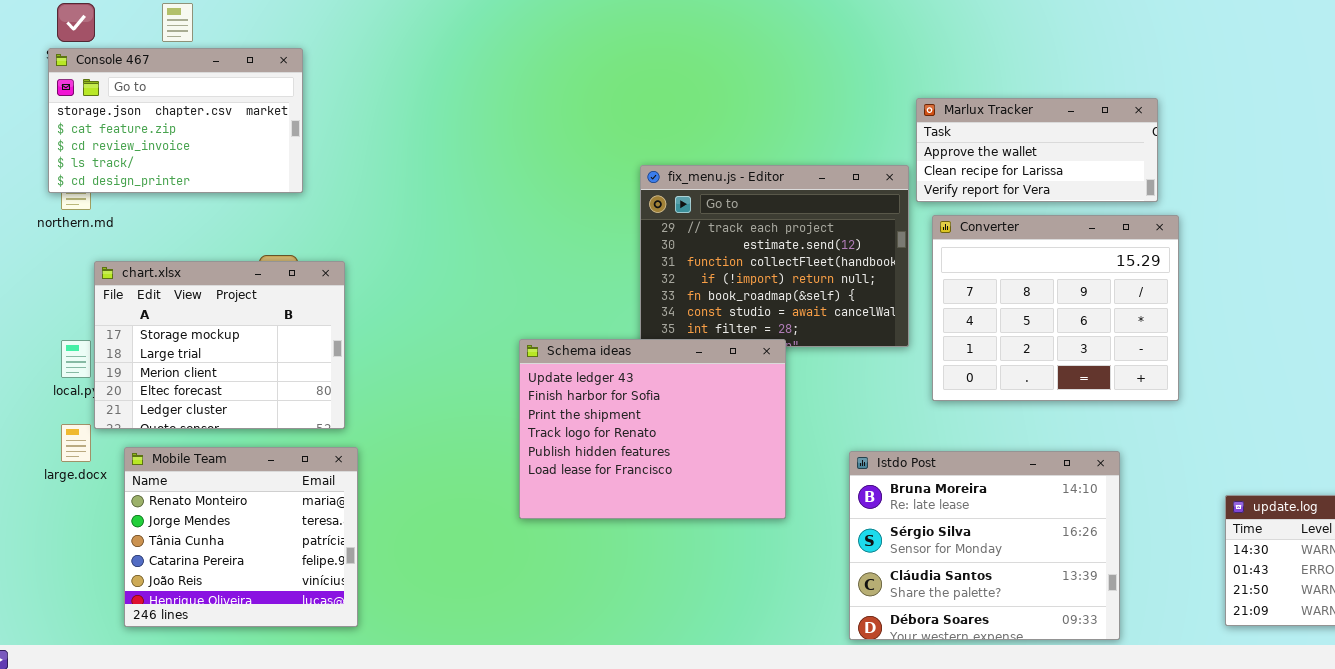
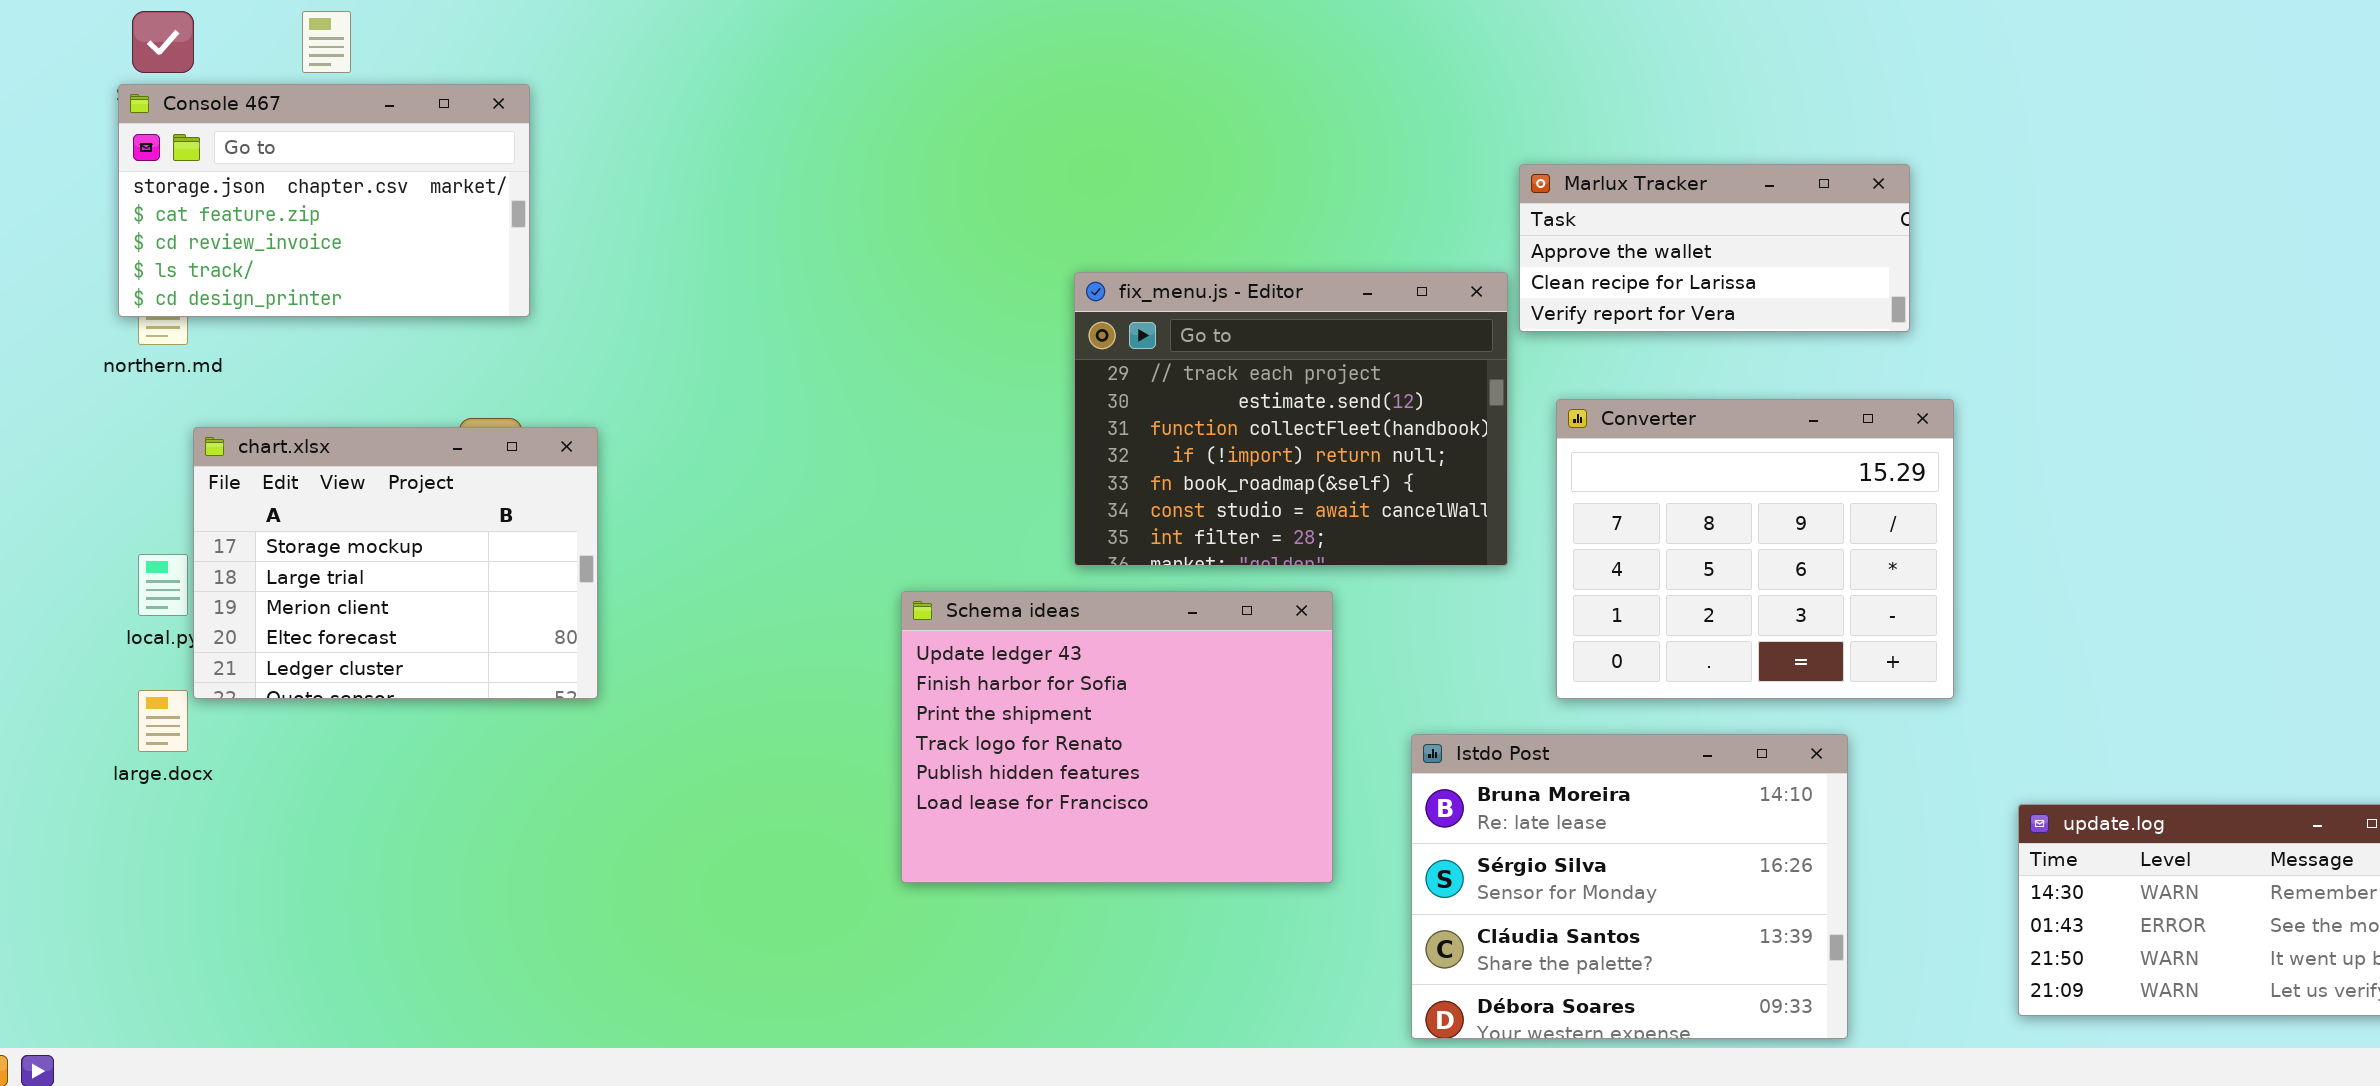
Converter: [932,215,1179,401] -> [1556,399,1954,699], moved
Schema ideas: [519,339,786,519] -> [901,591,1333,883], moved
Mobile Team: [124,447,358,627] -> none, closed

